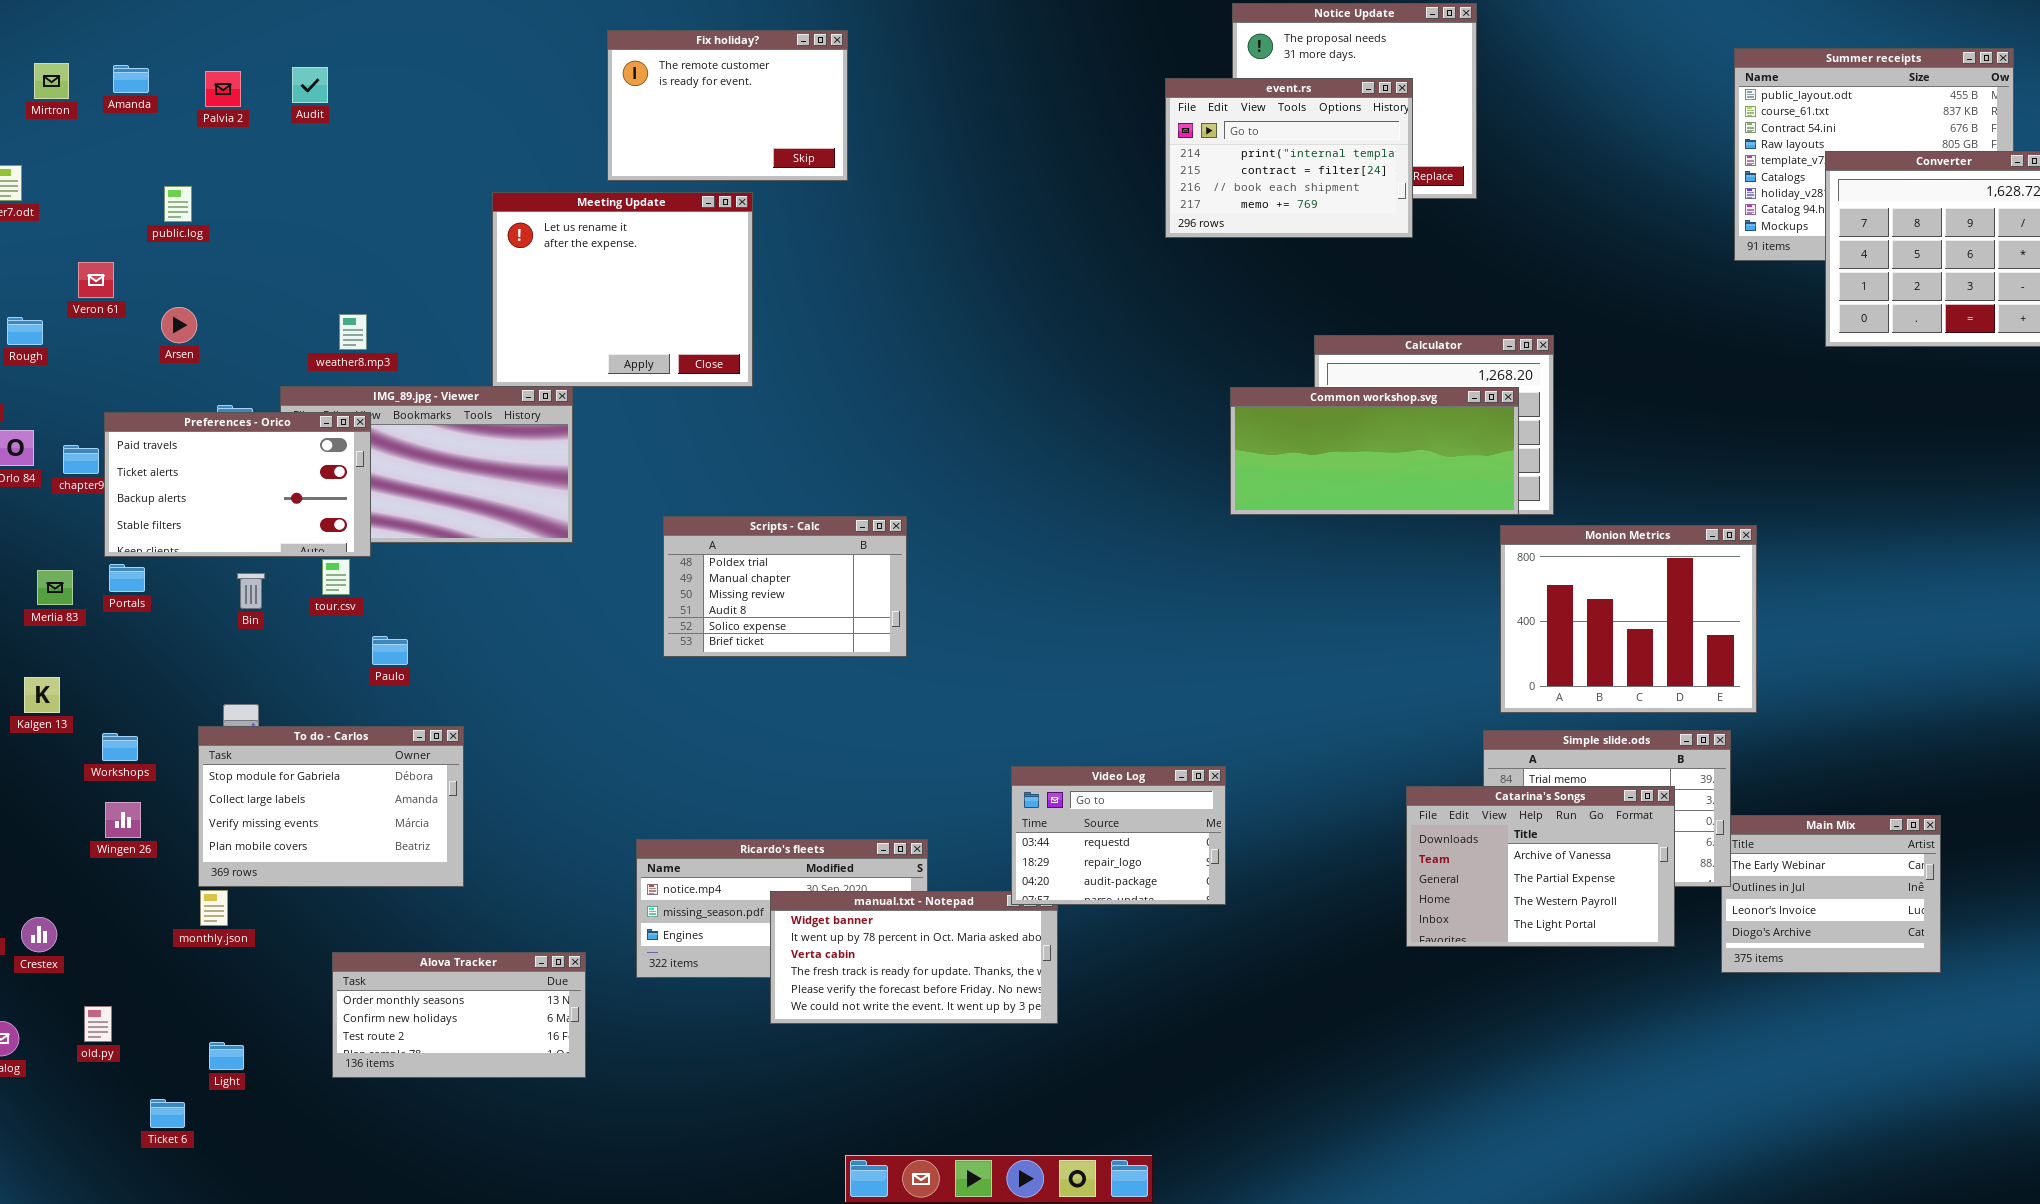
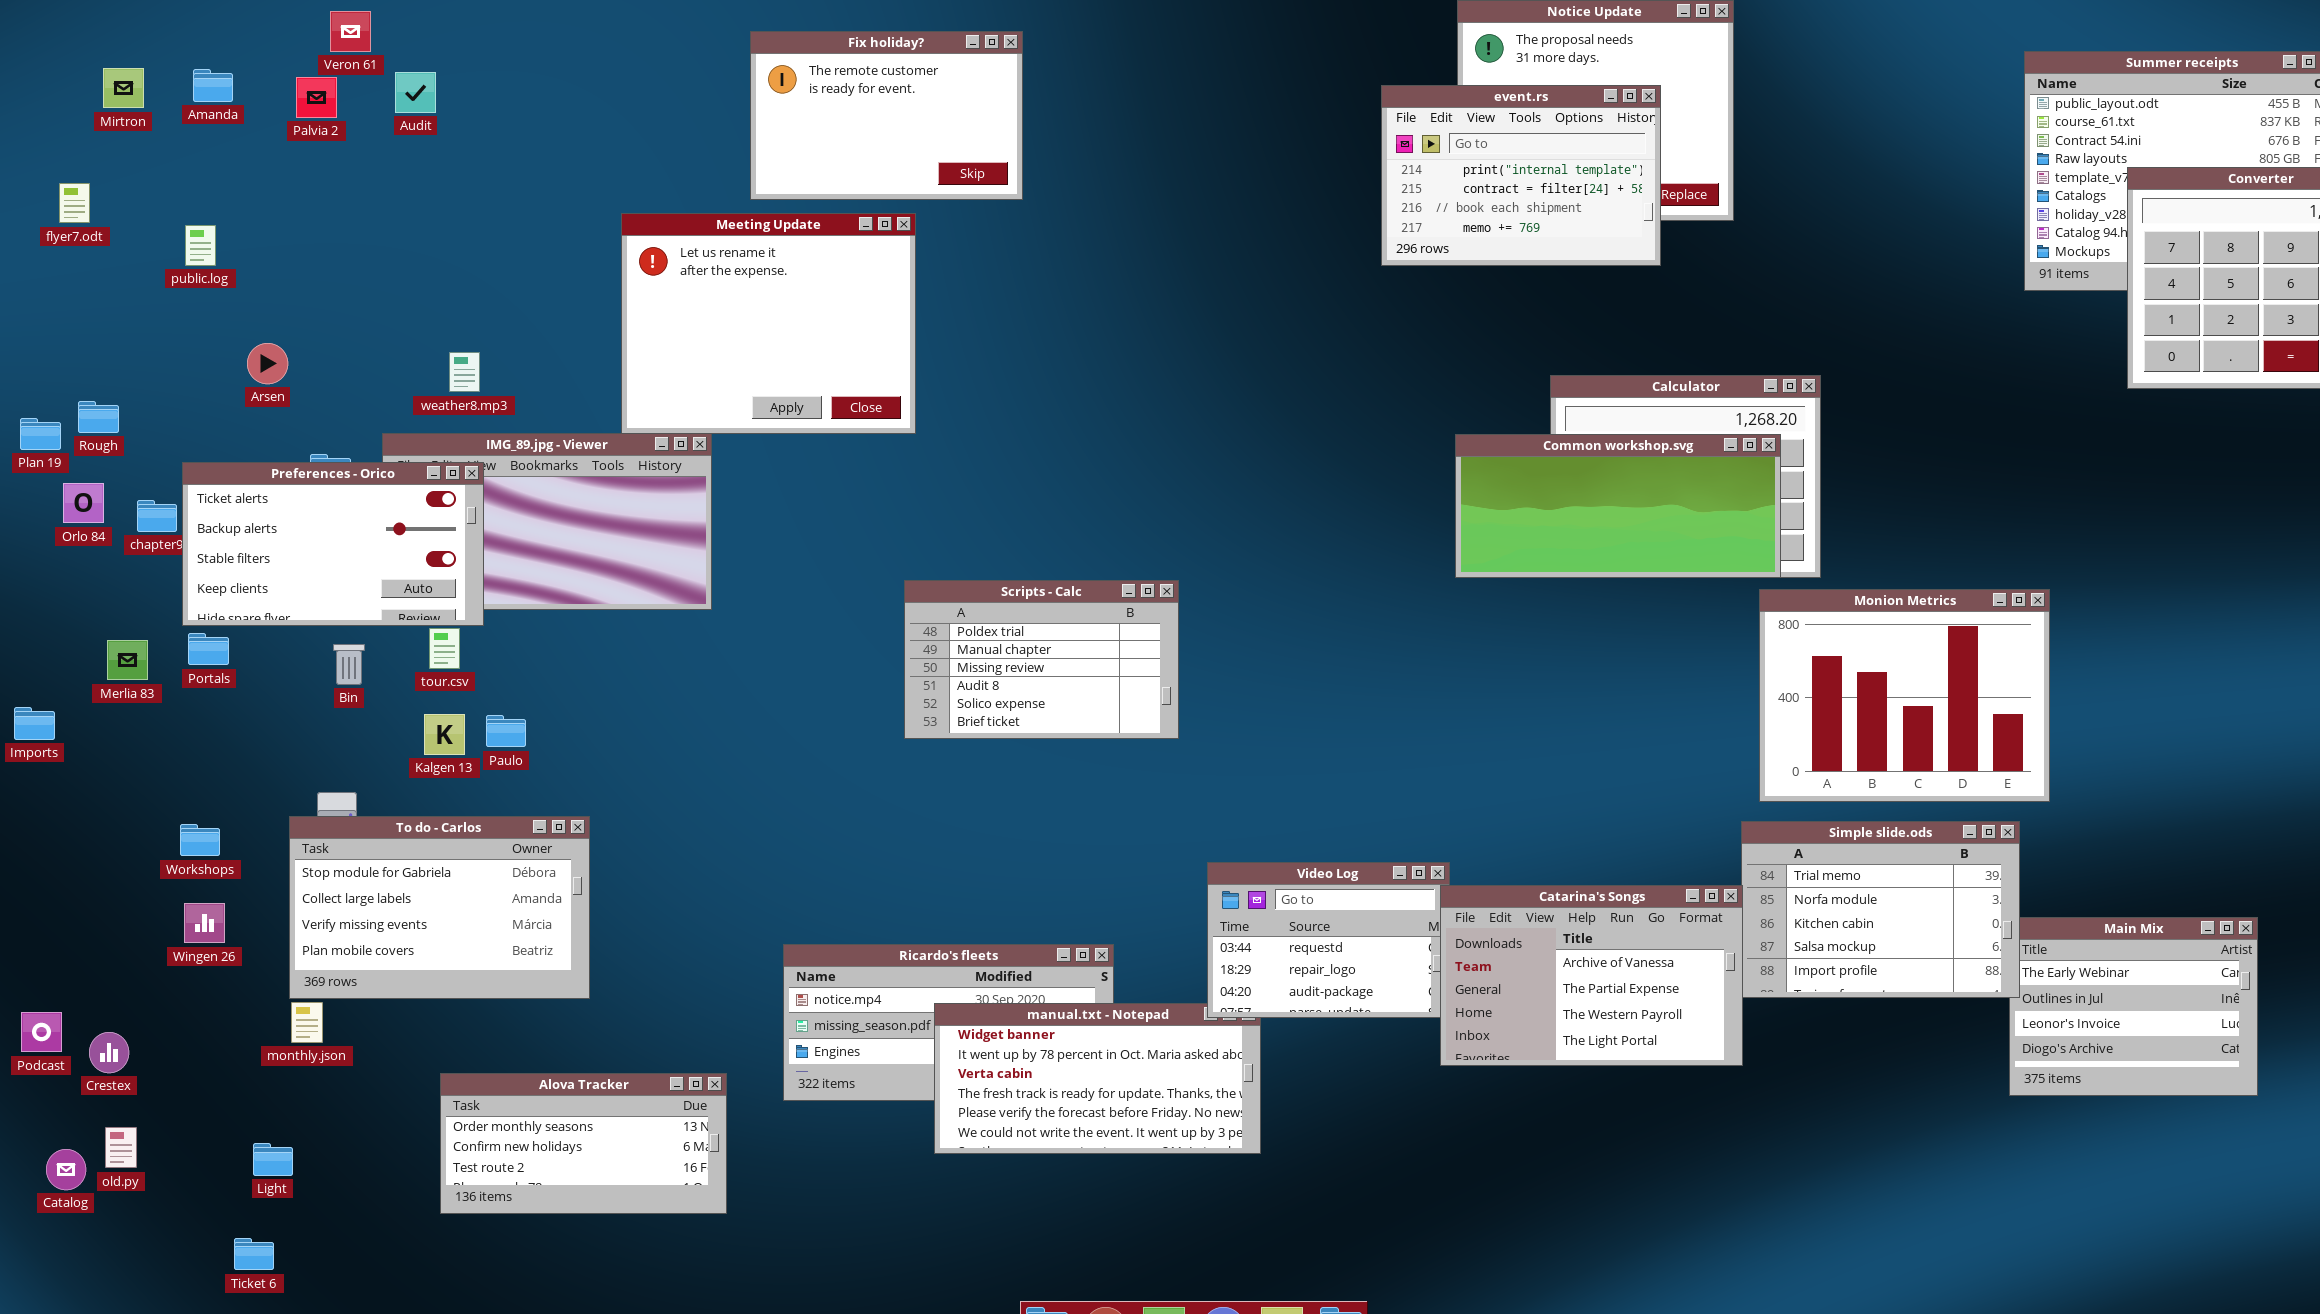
public.log: [164,186,192,222] -> [185,225,216,266], moved
Veron 61: [78,262,114,298] -> [330,11,371,52], moved
Rough: [7,317,43,345] -> [78,401,119,433], moved
Preferences - Orico: [104,412,371,557] -> [182,462,484,626], scrolled down 1 row
Scripts - Calc: [663,516,907,657] -> [904,580,1179,739], moved
Kalgen 13: [24,677,60,713] -> [424,714,465,755], moved
Catarina's Songs: [1406,786,1675,947] -> [1440,885,1743,1066], moved
old.py: [84,1006,112,1042] -> [105,1127,137,1168], moved
Light: [209,1042,244,1070] -> [253,1143,293,1176], moved

